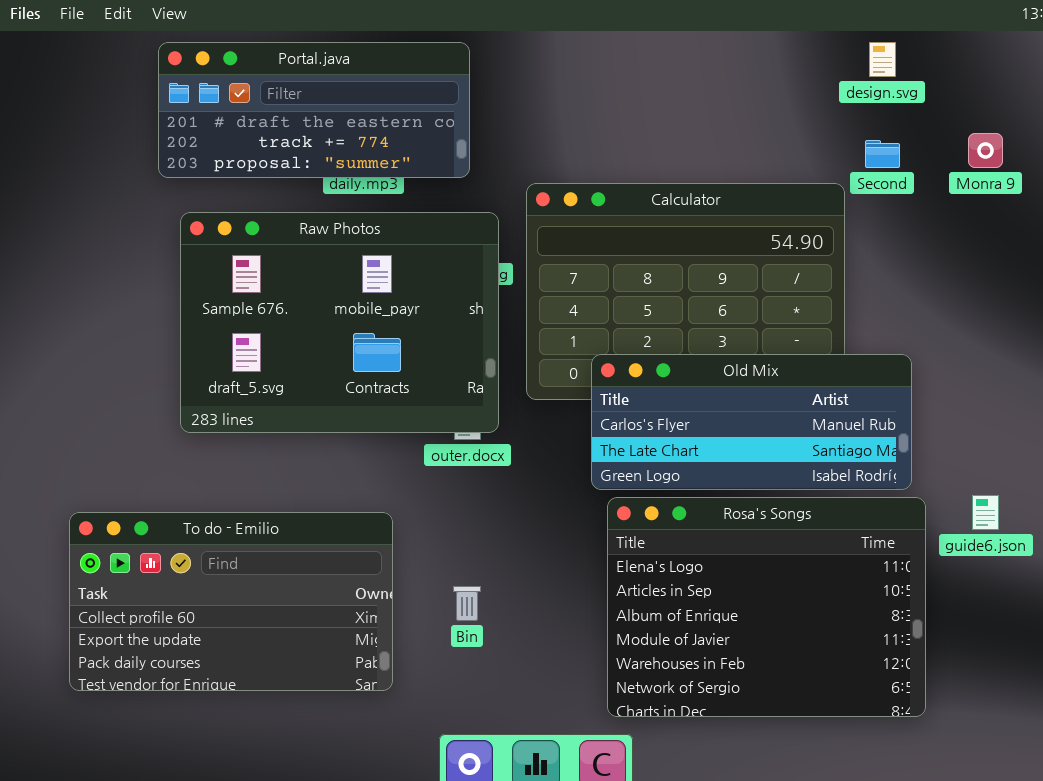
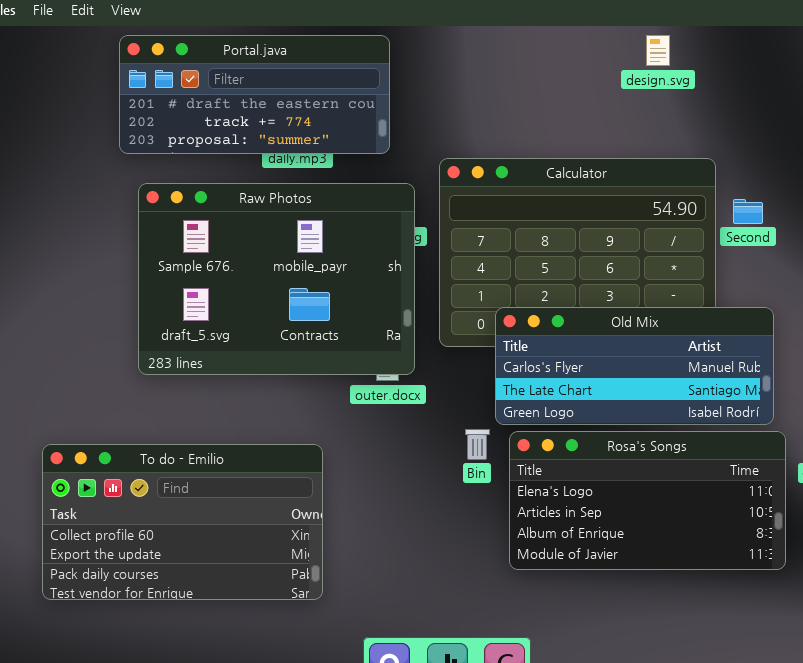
design.svg: [869,42,896,77] -> [646,35,670,66], moved
Second: [865,140,900,168] -> [733,199,763,224], moved
Rosa's Songs: [607,497,926,717] -> [509,431,786,570], resized
Bin: [453,586,481,621] -> [465,429,490,460], moved

